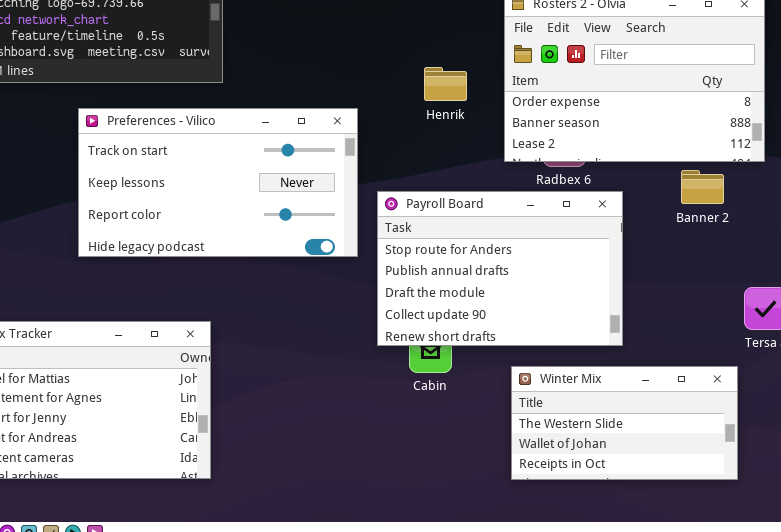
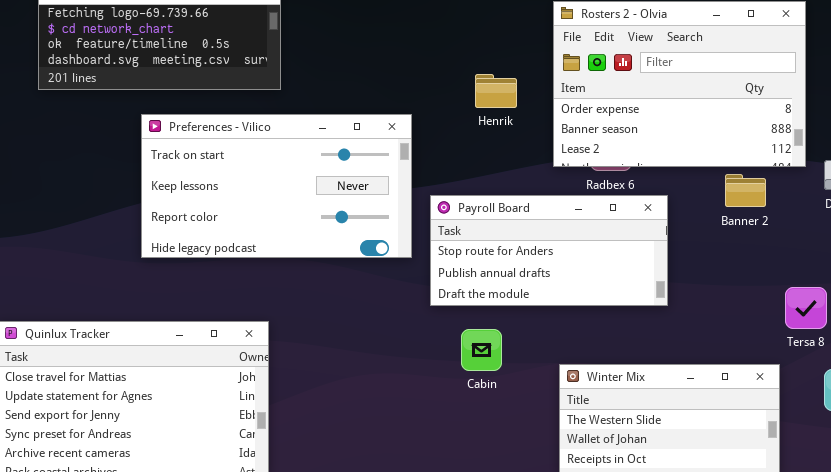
Payroll Board: [377,191,623,346] -> [430,195,668,306], resized

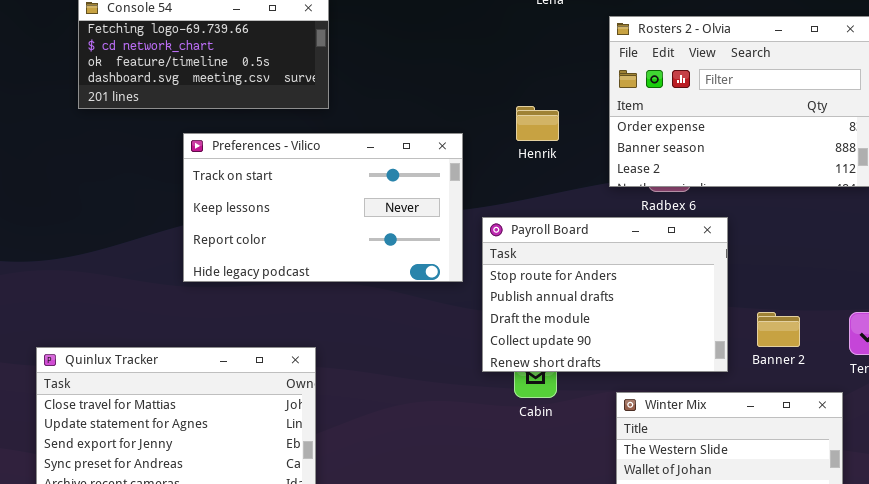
Henrik: [475,74,517,108] -> [516,106,559,141], moved
Banner 2: [725,174,766,207] -> [757,312,800,347], moved
Payroll Board: [430,195,668,306] -> [482,217,728,372], resized

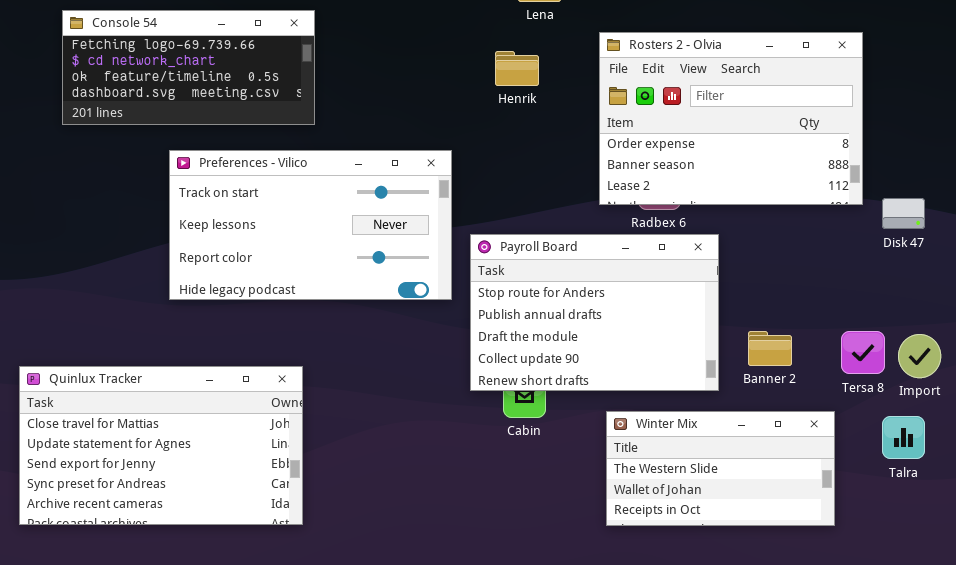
Henrik: [516,106,559,141] -> [495,51,539,86], moved

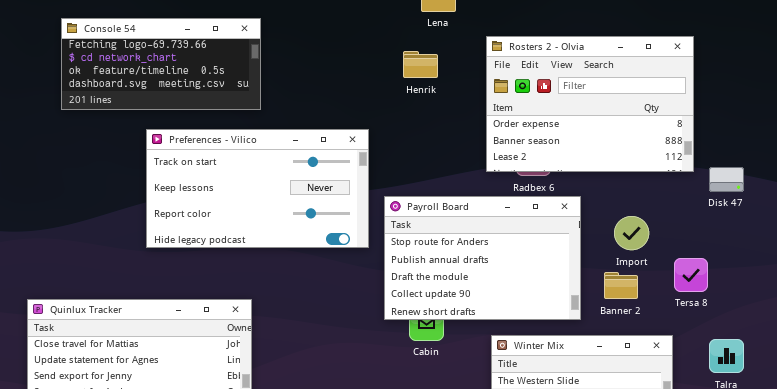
Tersa 8: [841,331,885,374] -> [674,258,708,292], moved
Import: [898,334,941,378] -> [614,216,649,250], moved

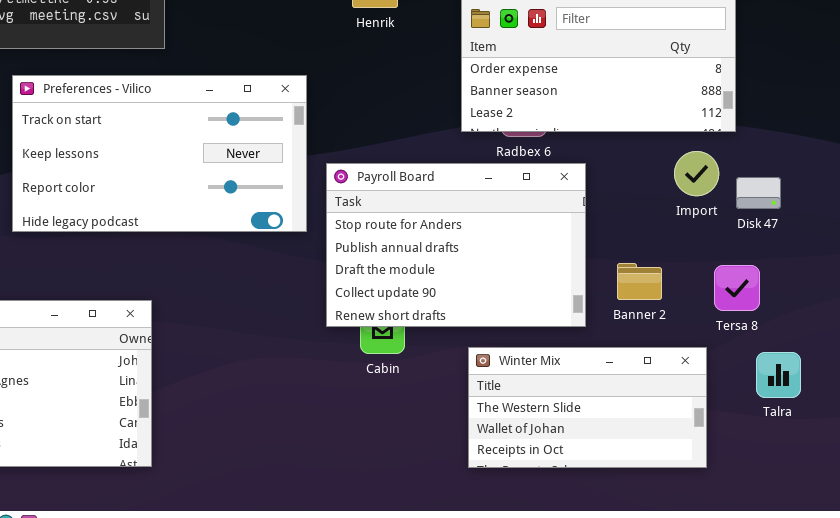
Disk 47: [709,167,744,192] -> [736,177,781,209], moved
Import: [614,216,649,250] -> [674,151,719,196], moved
Tersa 8: [674,258,708,292] -> [714,265,760,311], moved

